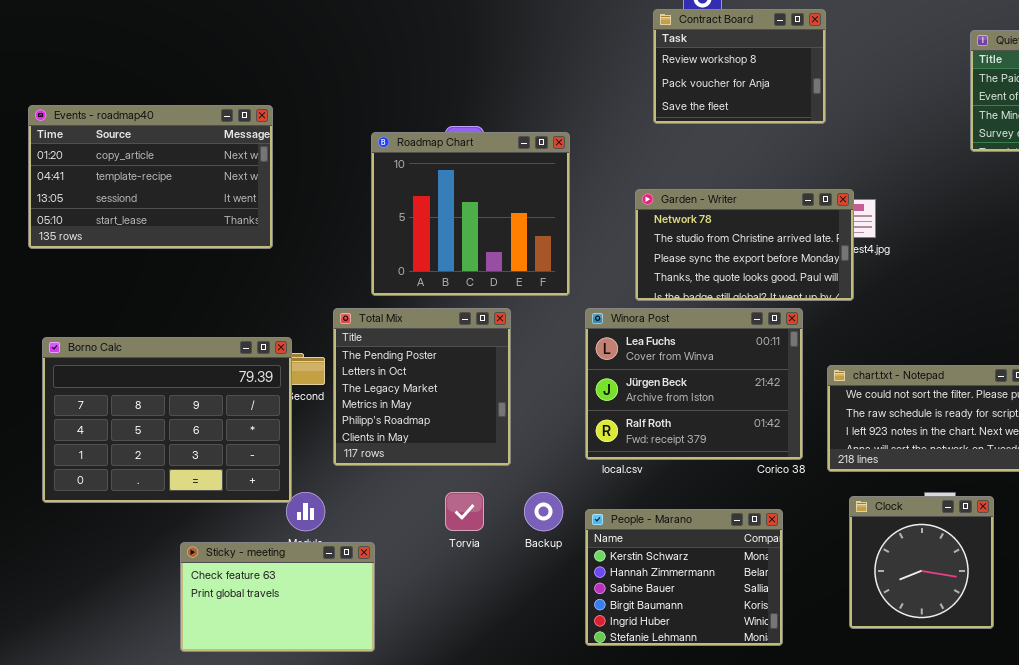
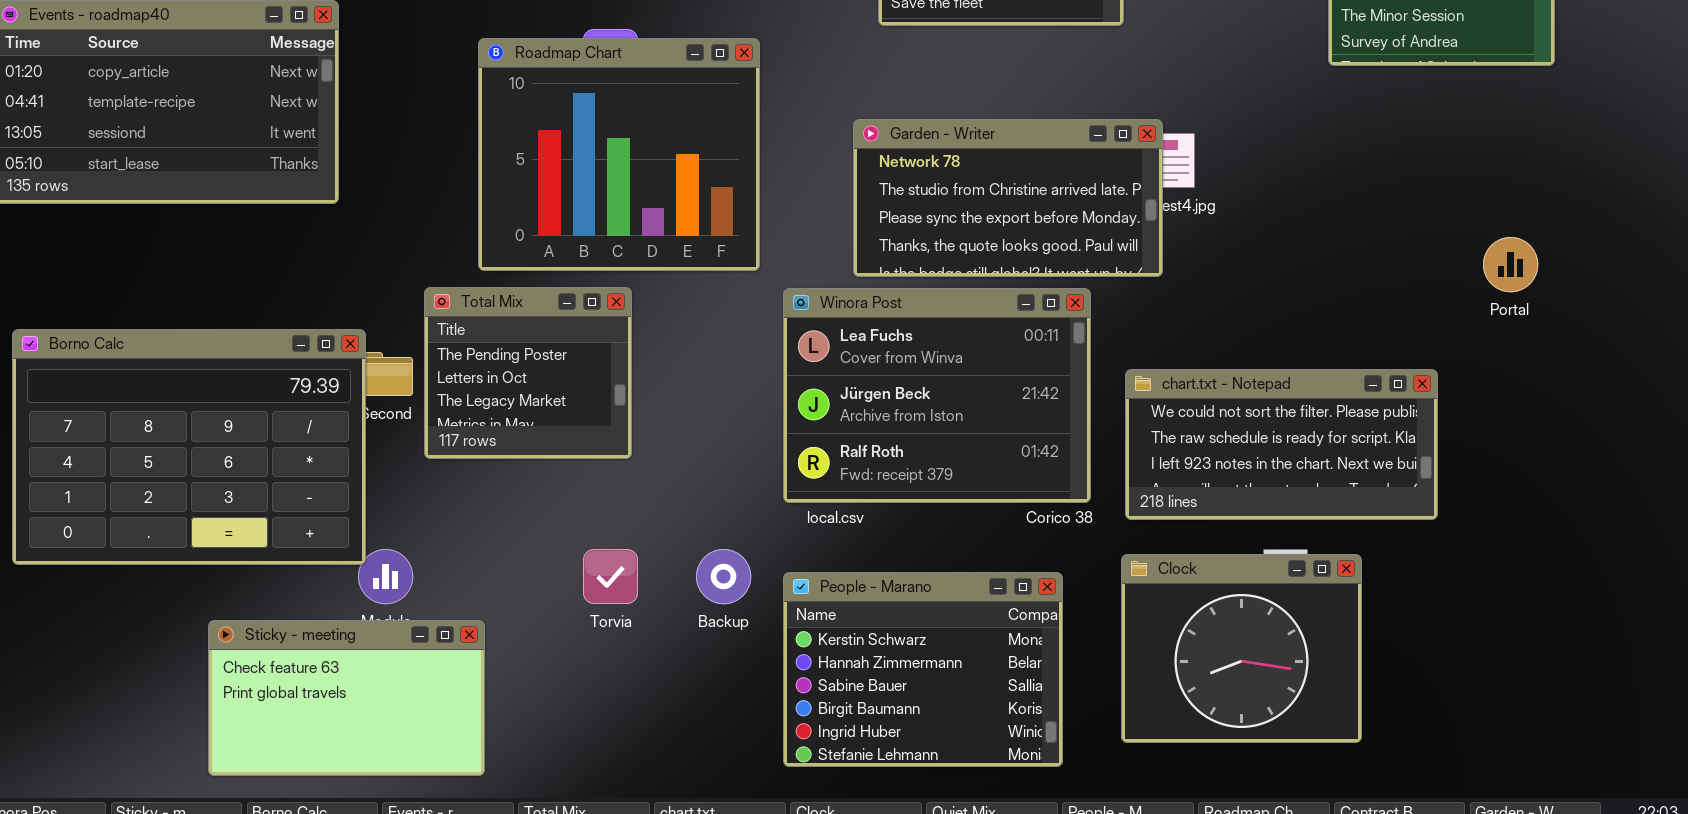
Total Mix: [333,308,511,466] -> [424,287,632,459], resized
Clock: [849,496,994,629] -> [1121,554,1362,743], resized

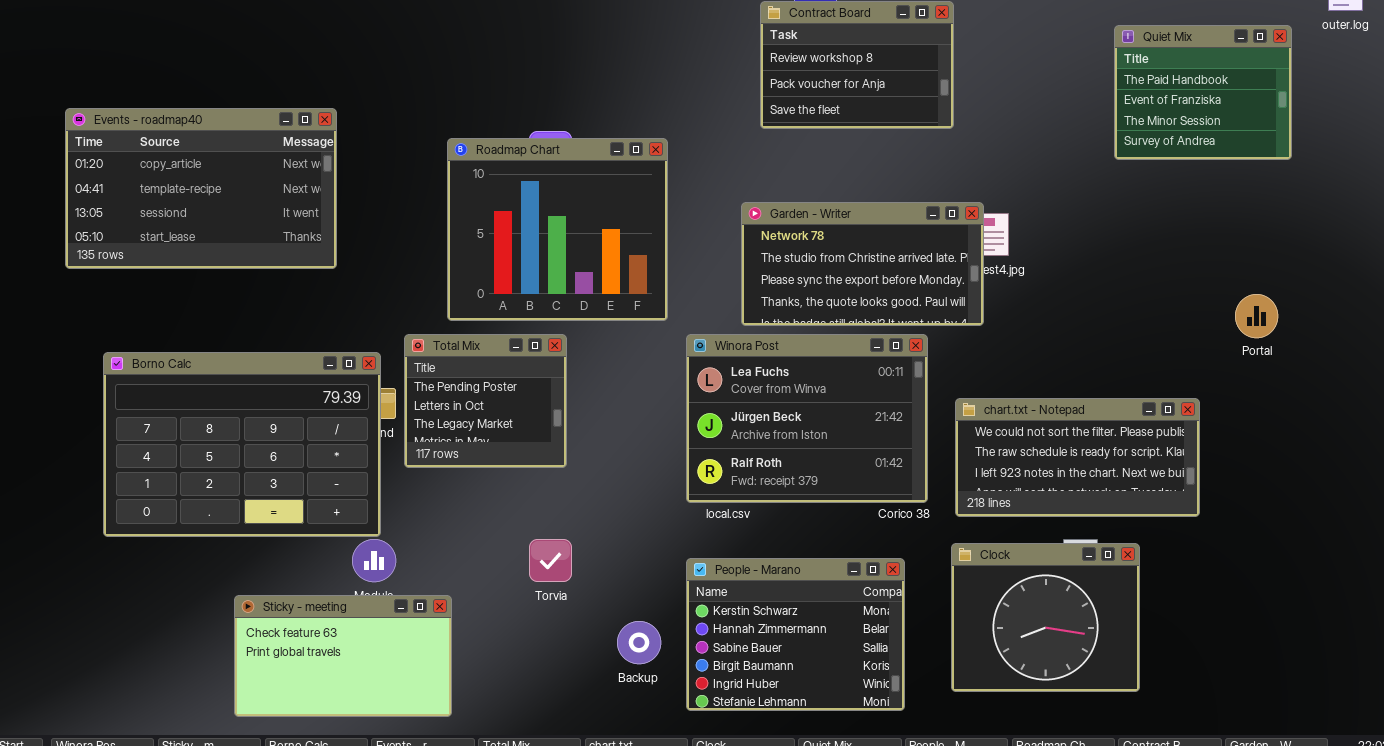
Borno Calc: [12,329,366,565] -> [103,352,381,537], moved
Backup: [696,549,751,604] -> [617,621,661,664], moved

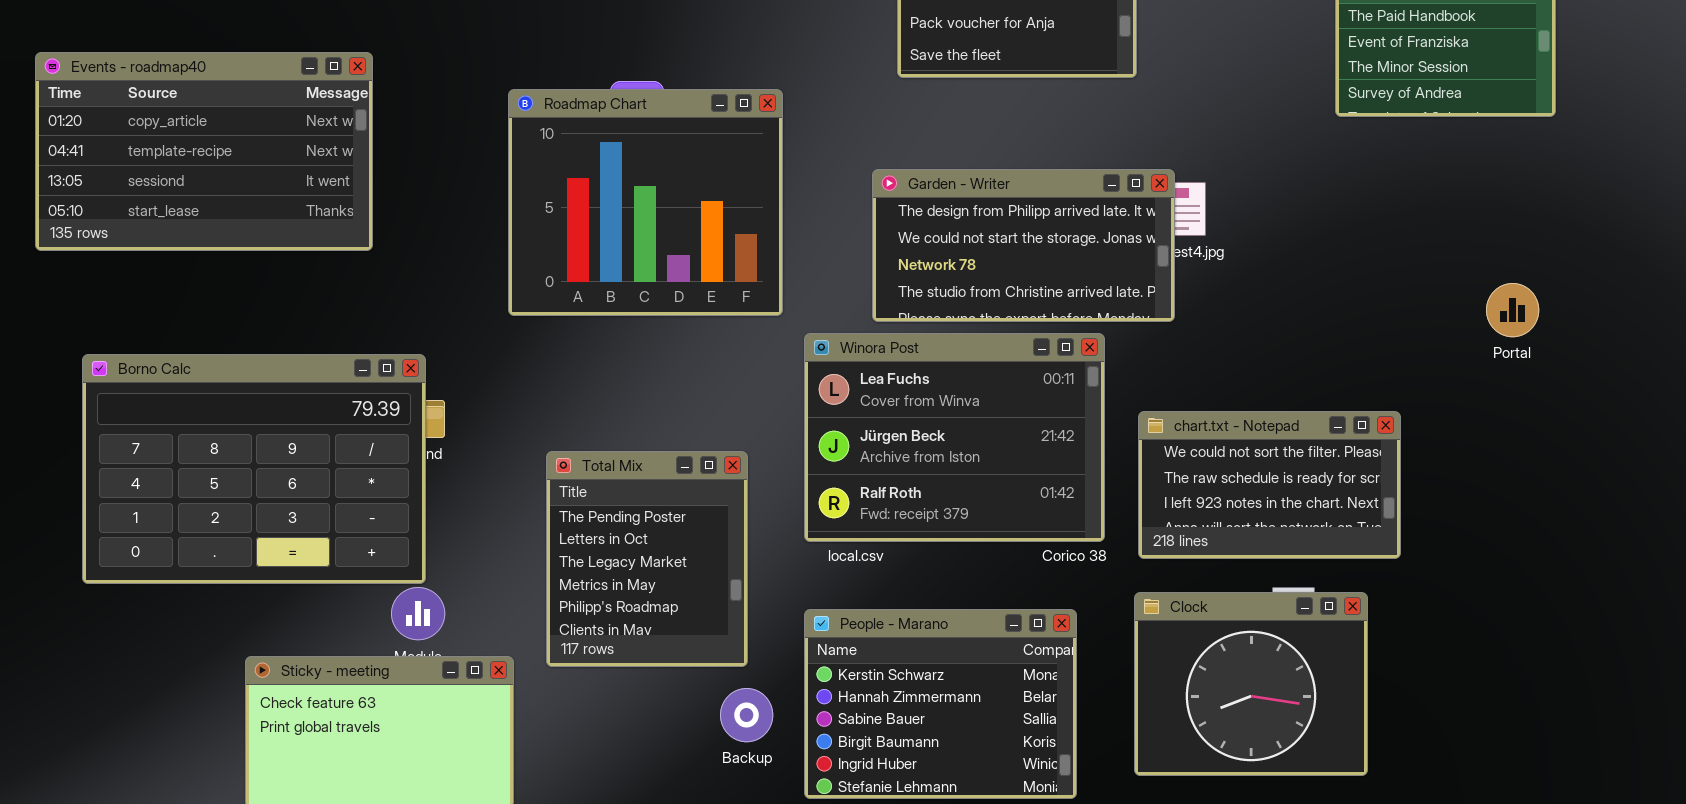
Garden - Writer: [741,202,984,326] -> [872,169,1175,322], scrolled up 2 rows
Total Mix: [404,334,567,468] -> [546,451,748,667], moved, resized
chart.txt - Notepad: [955,398,1200,517] -> [1138,411,1401,559], resized

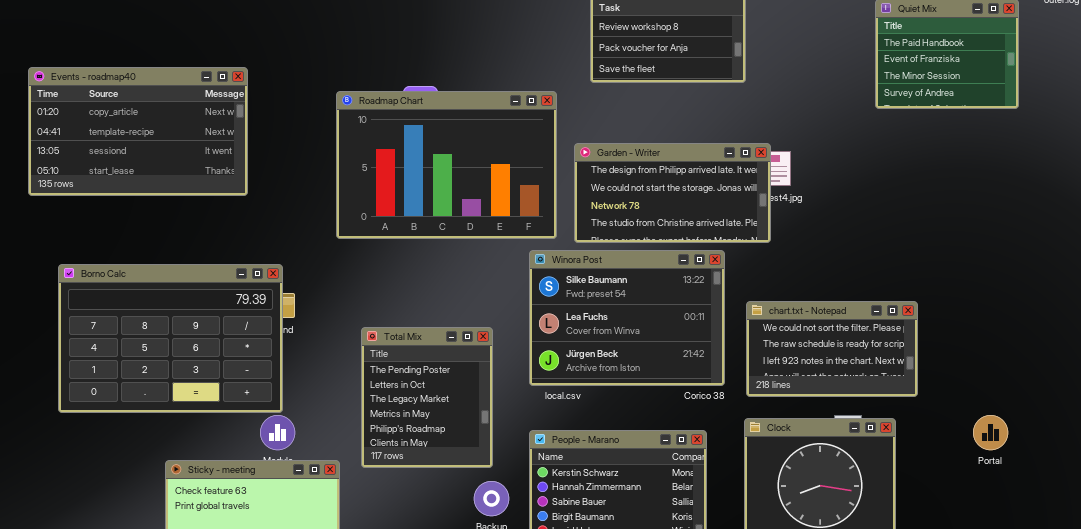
Roadmap Chart: [508,89,783,316] -> [336,91,557,239], resized
Portal: [1486,283,1539,337] -> [973,415,1008,450], moved
Winora Post: [804,333,1105,542] -> [529,250,725,386], scrolled up 1 row

